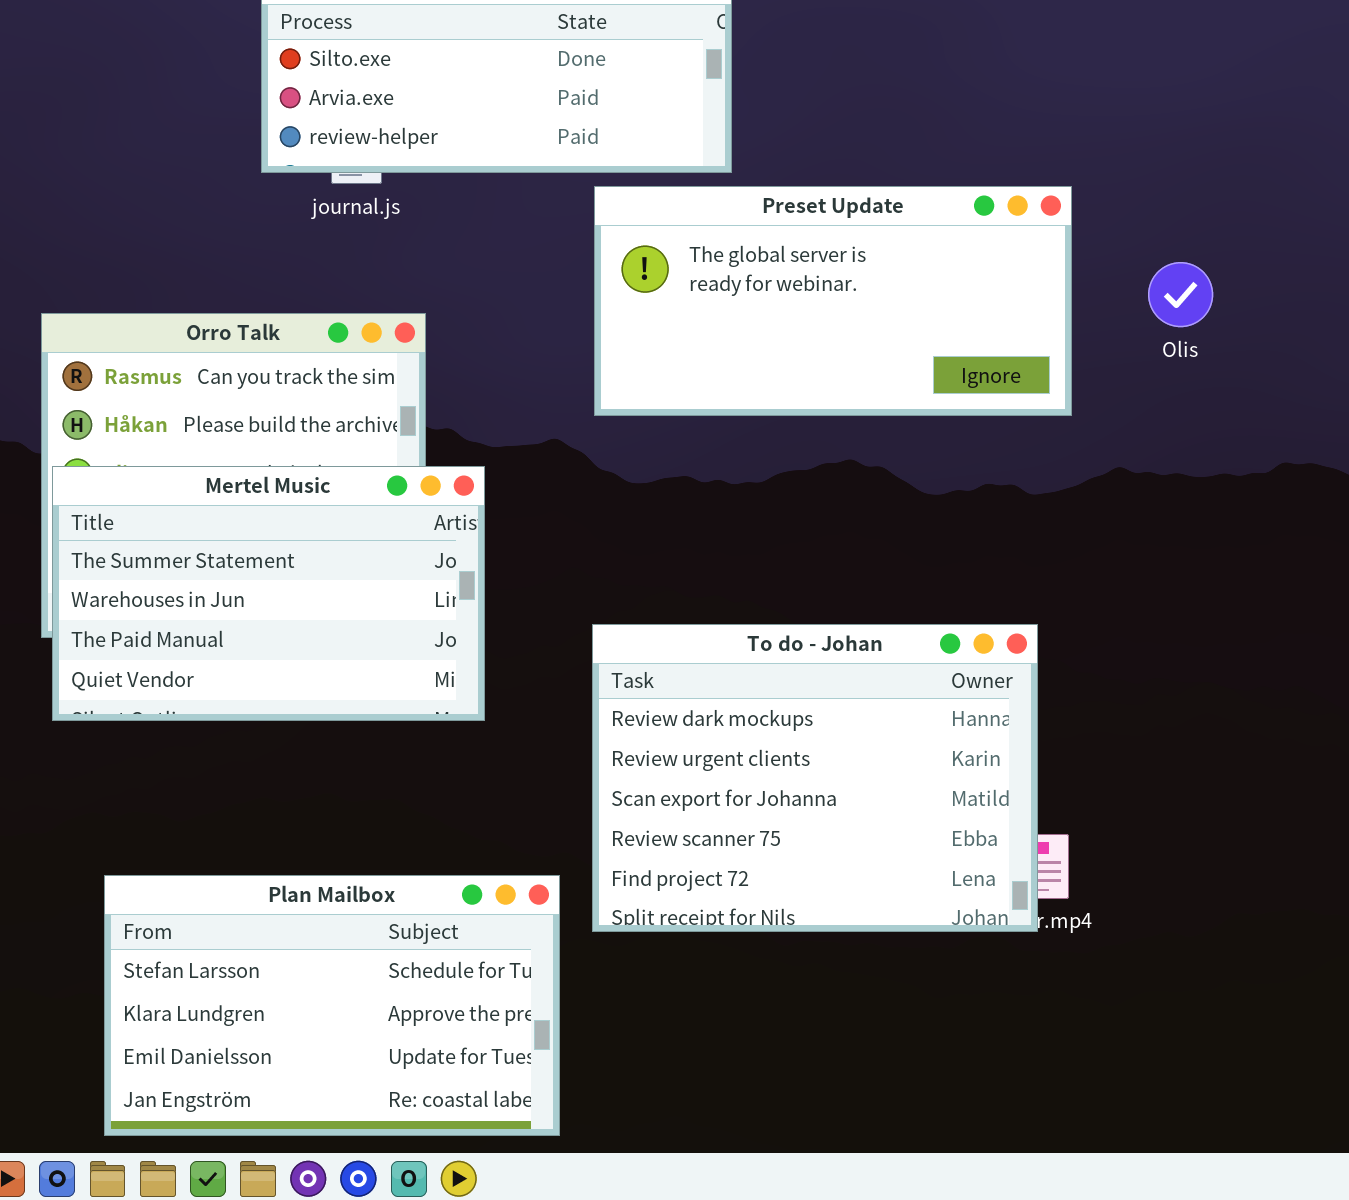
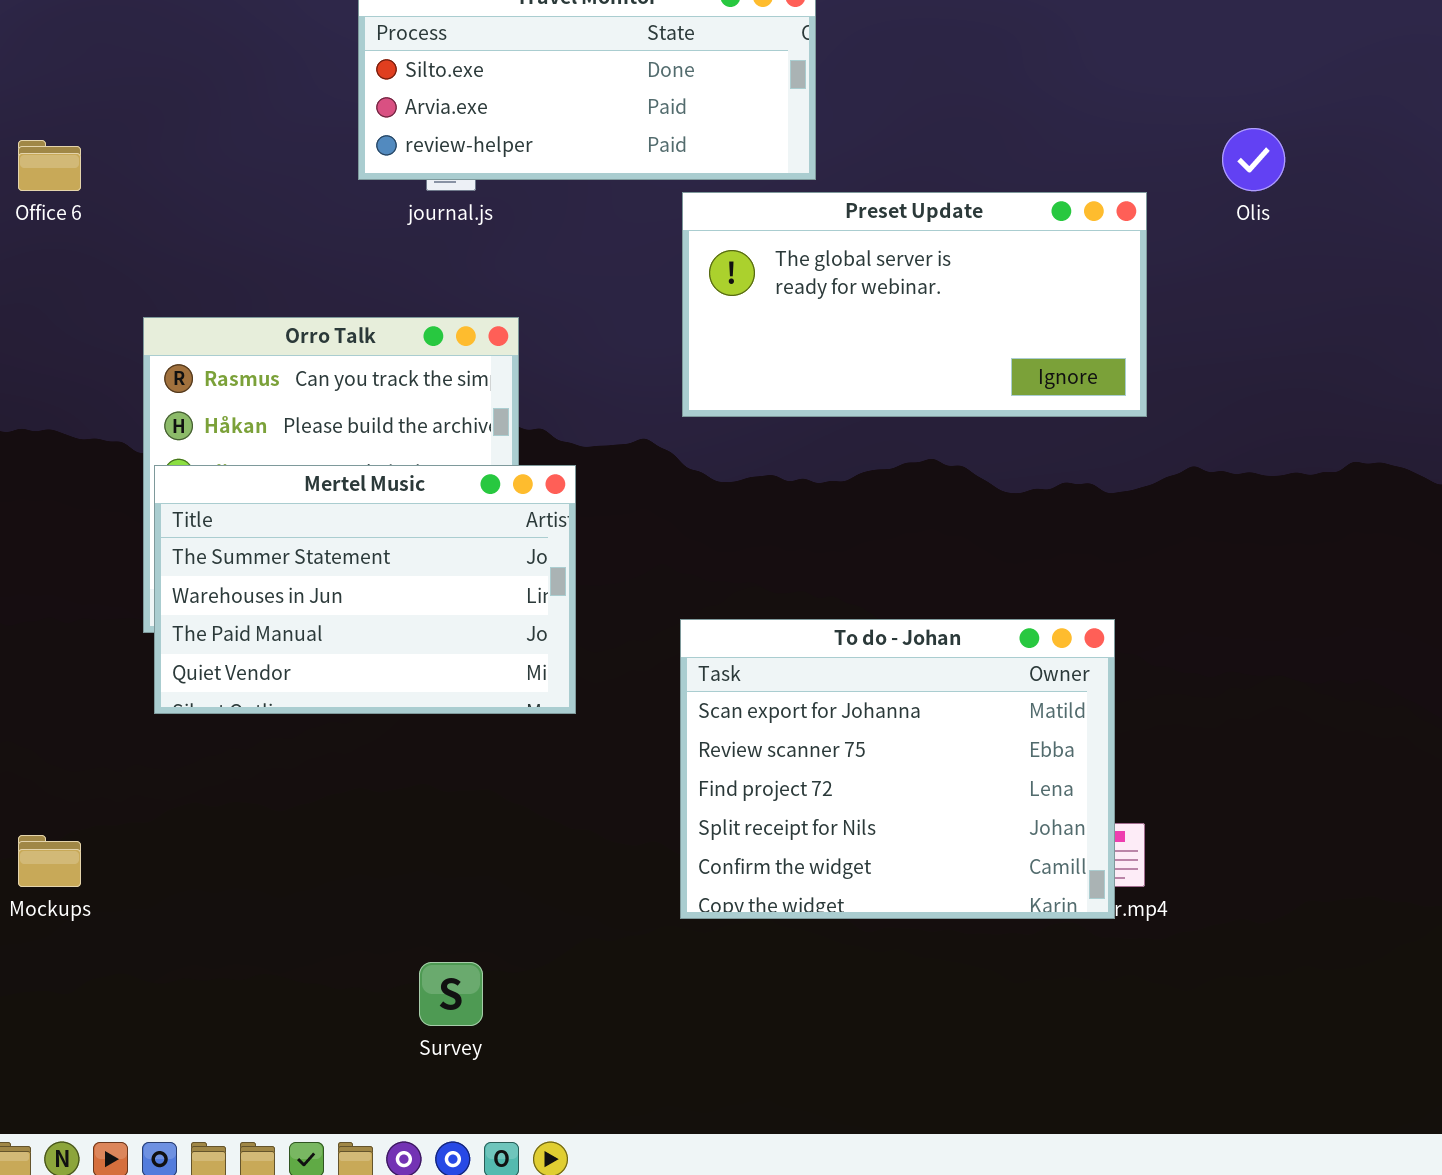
Olis: [1148,262,1213,327] -> [1222,128,1285,191], moved
To do - Johan: [592,624,1038,932] -> [680,619,1115,919], scrolled down 2 rows
Plan Mailbox: [104,875,560,1136] -> none, closed

